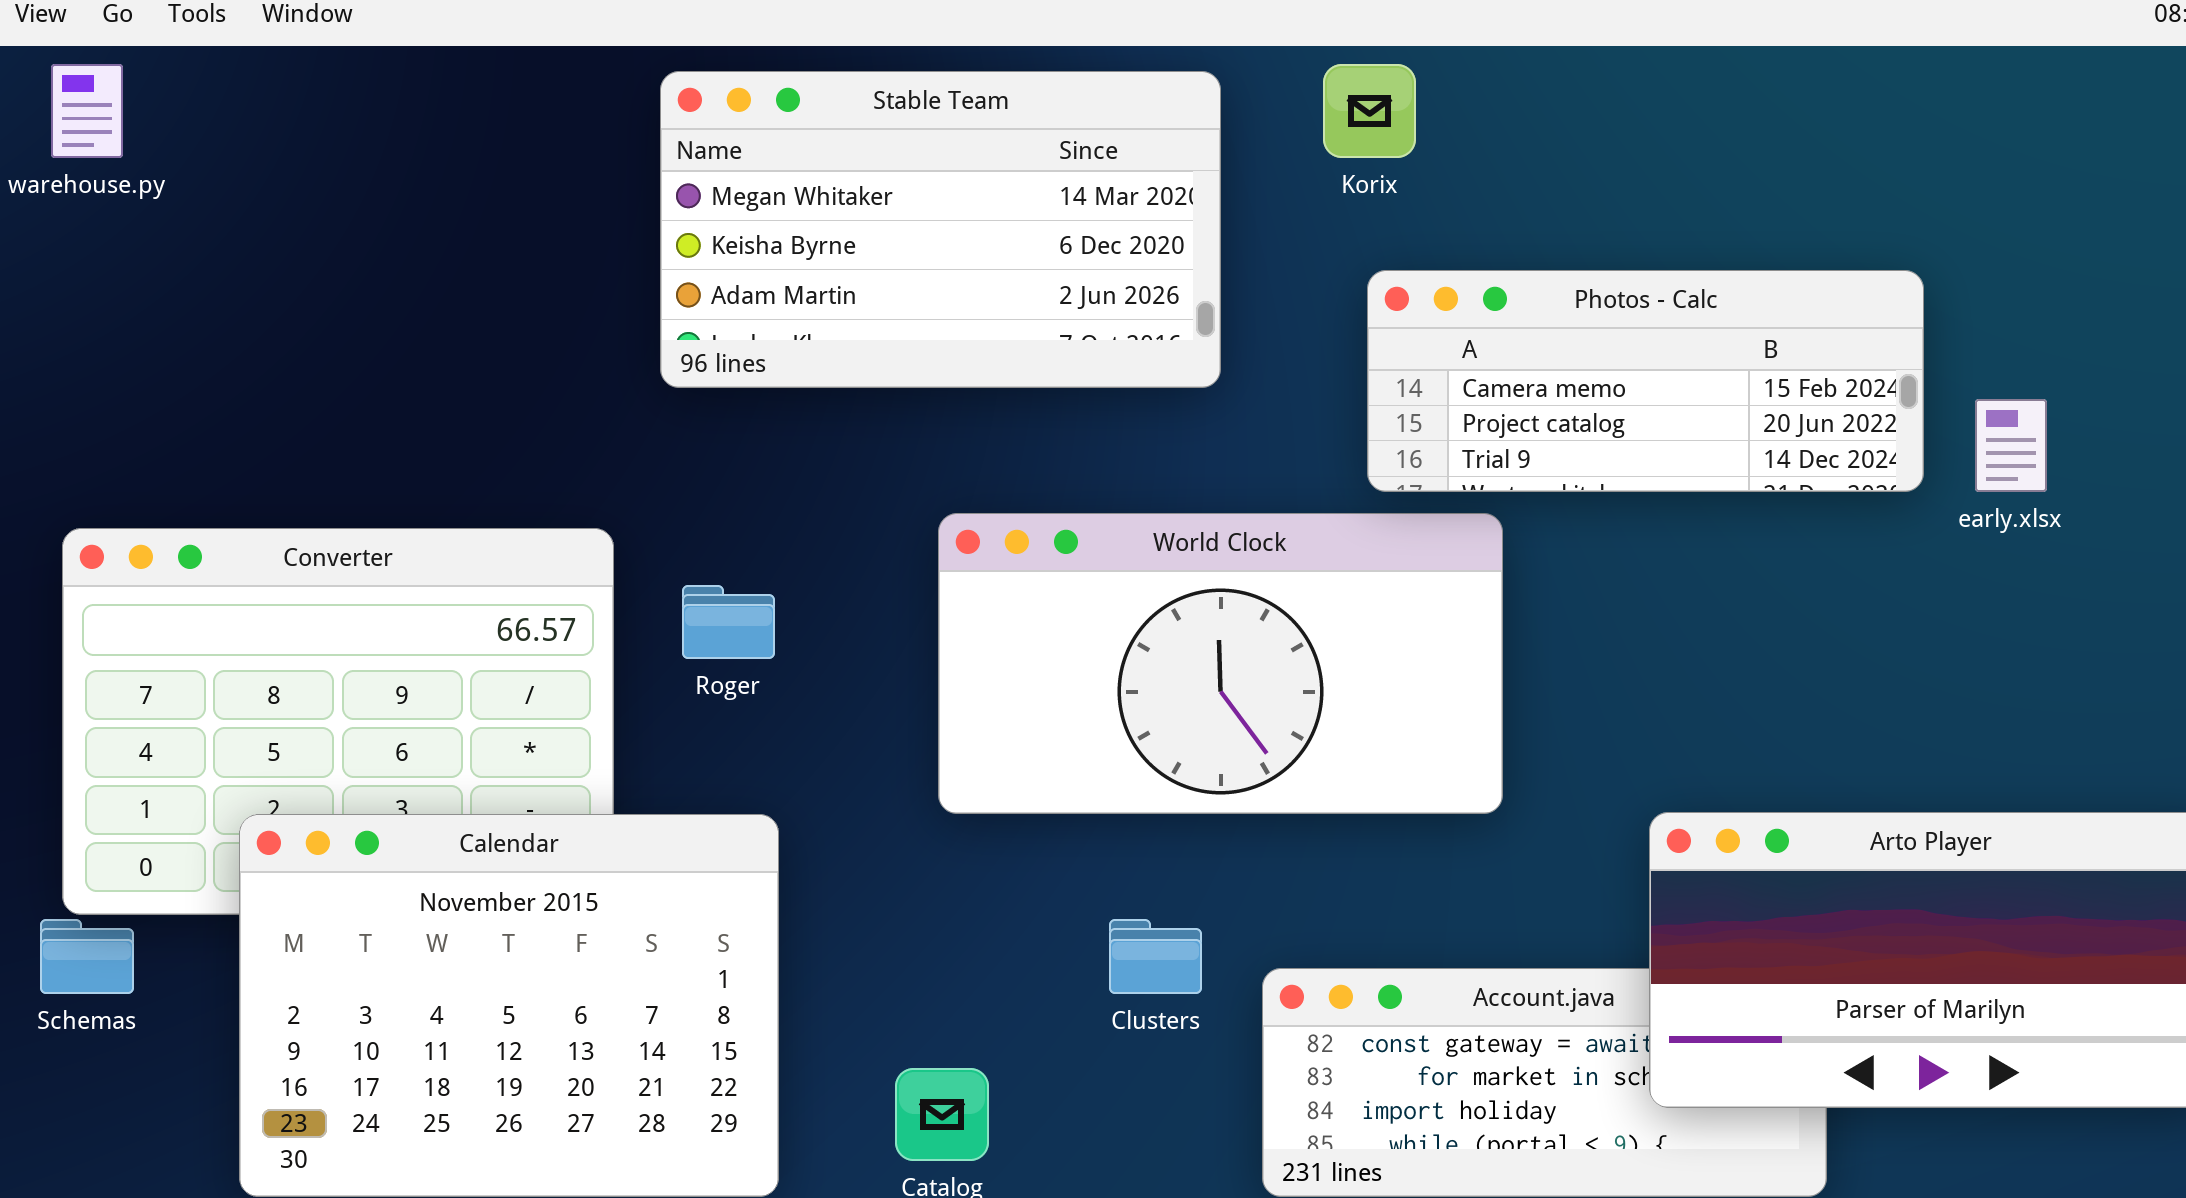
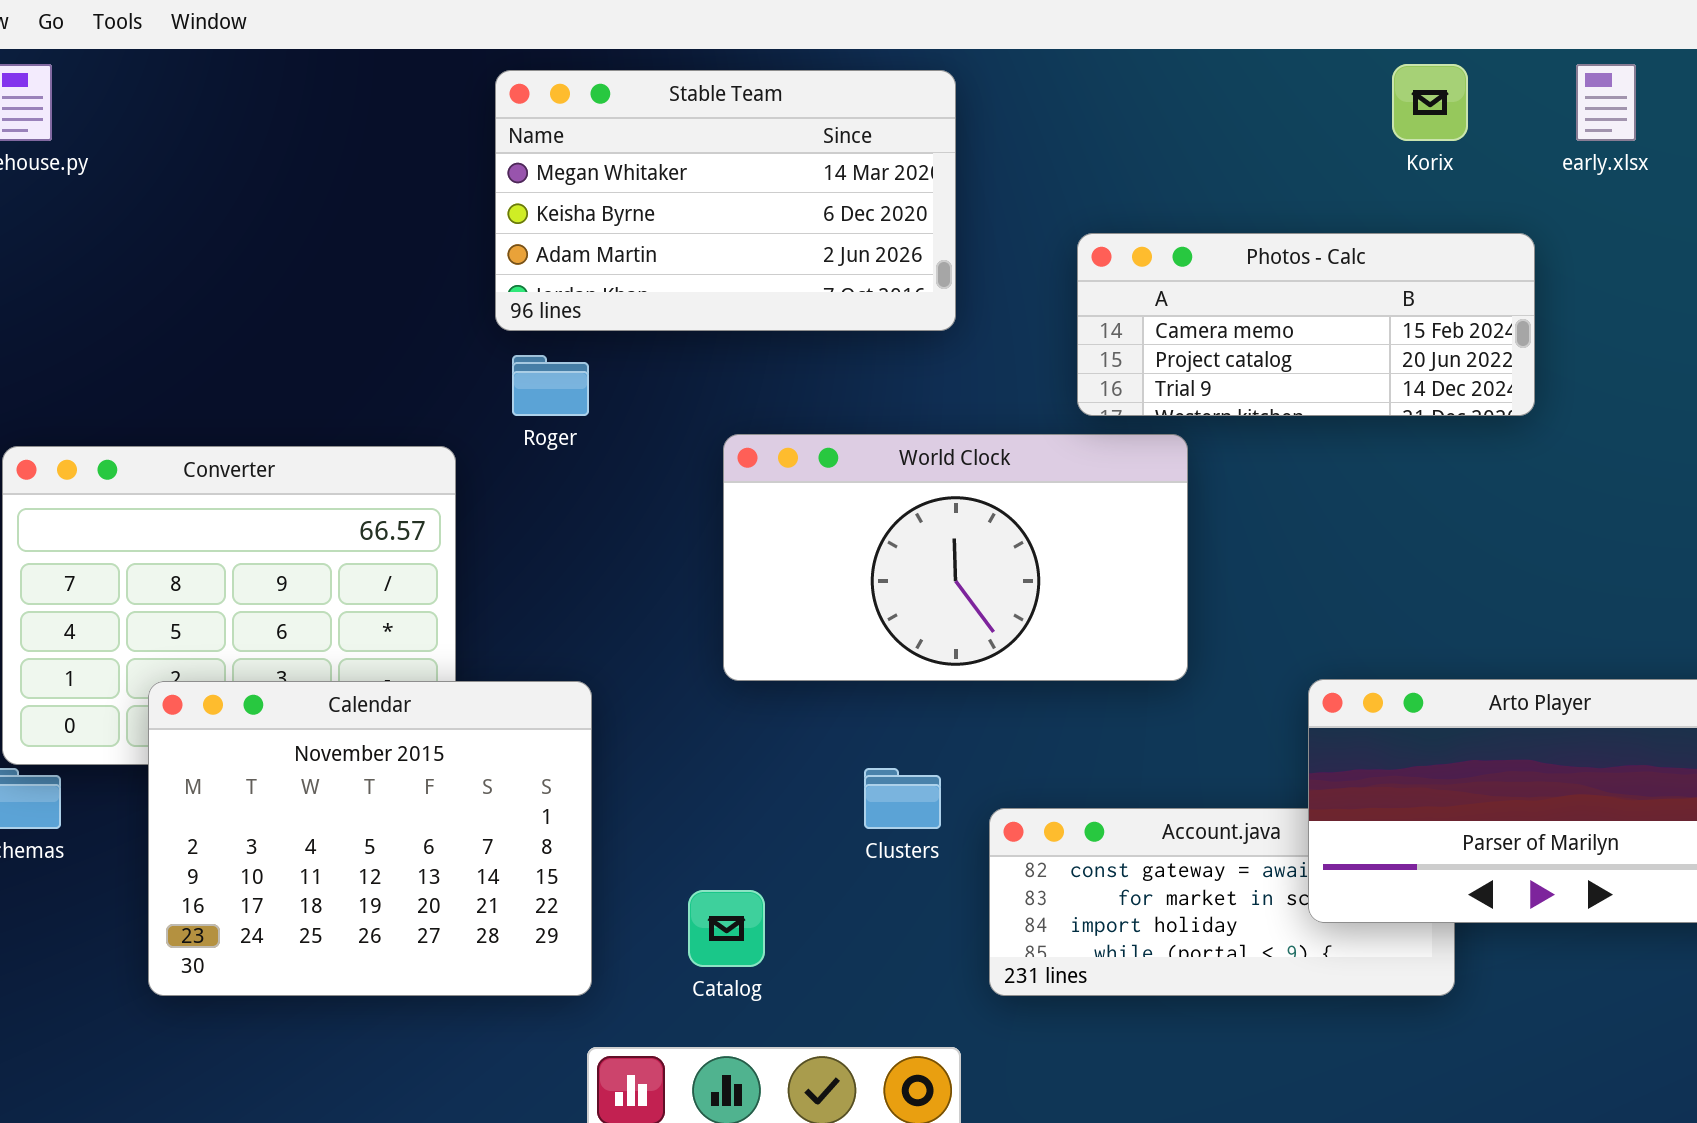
Korix: [1323,64,1416,158] -> [1392,64,1468,141], moved
early.xlsx: [1975,399,2047,492] -> [1576,64,1636,141], moved
Roger: [682,585,775,659] -> [512,355,589,416], moved

